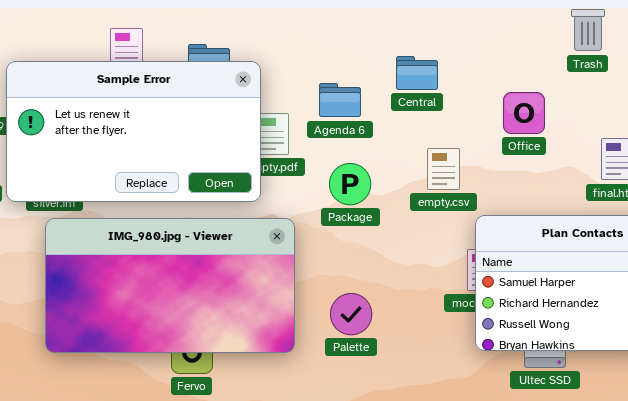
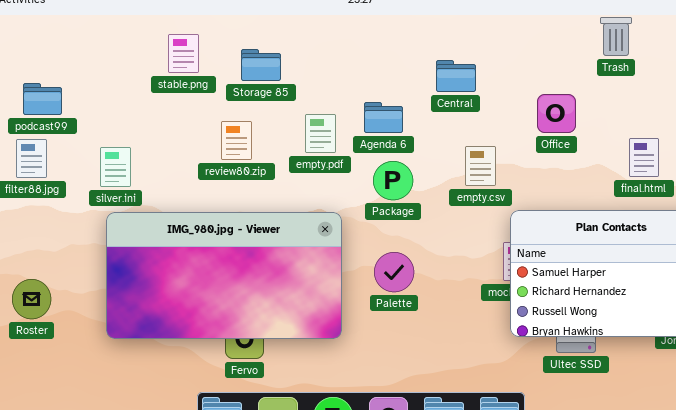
Sample Error: [6,61,261,202] -> none, closed
Agenda 6: [319,83,361,117] -> [364,102,403,133], moved
Palette: [330,293,372,335] -> [374,252,414,292], moved

